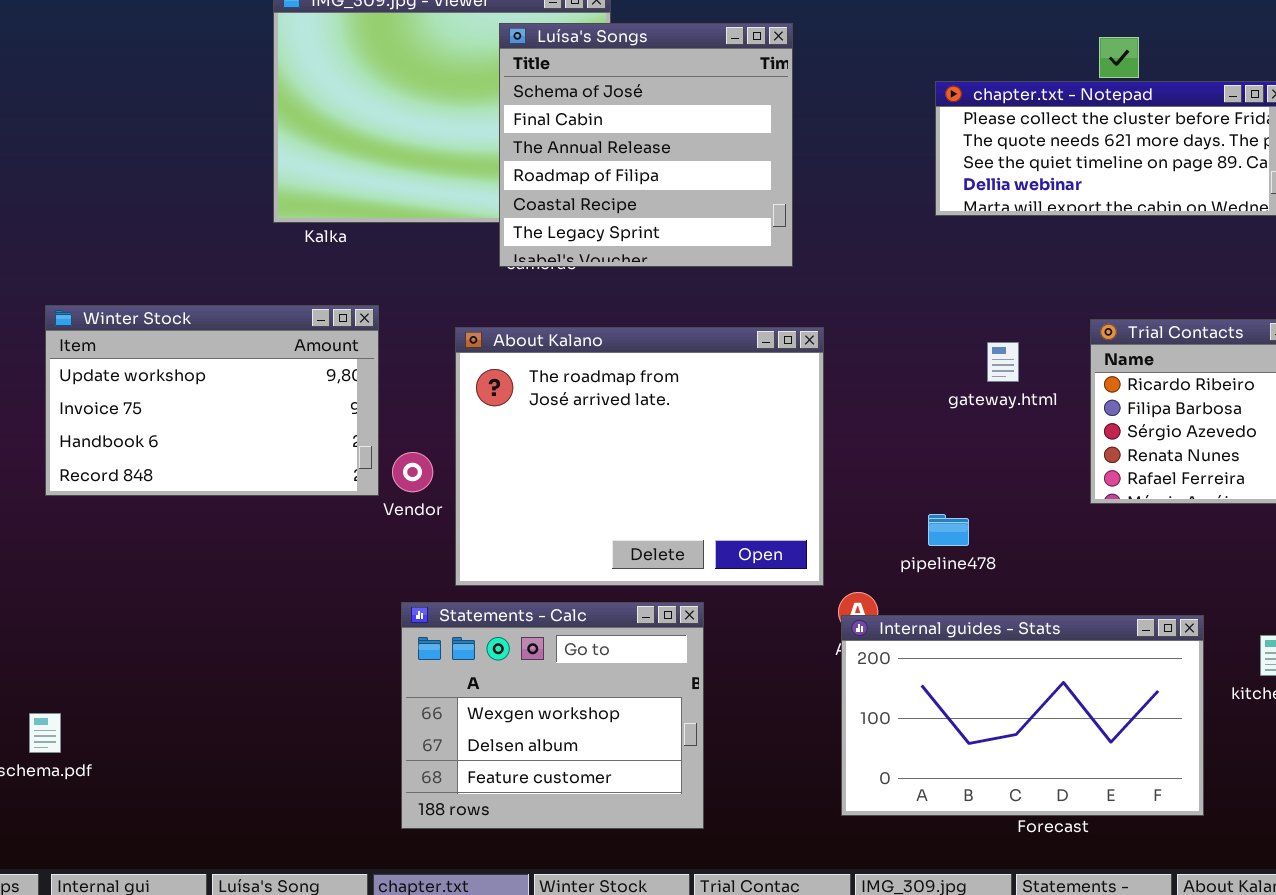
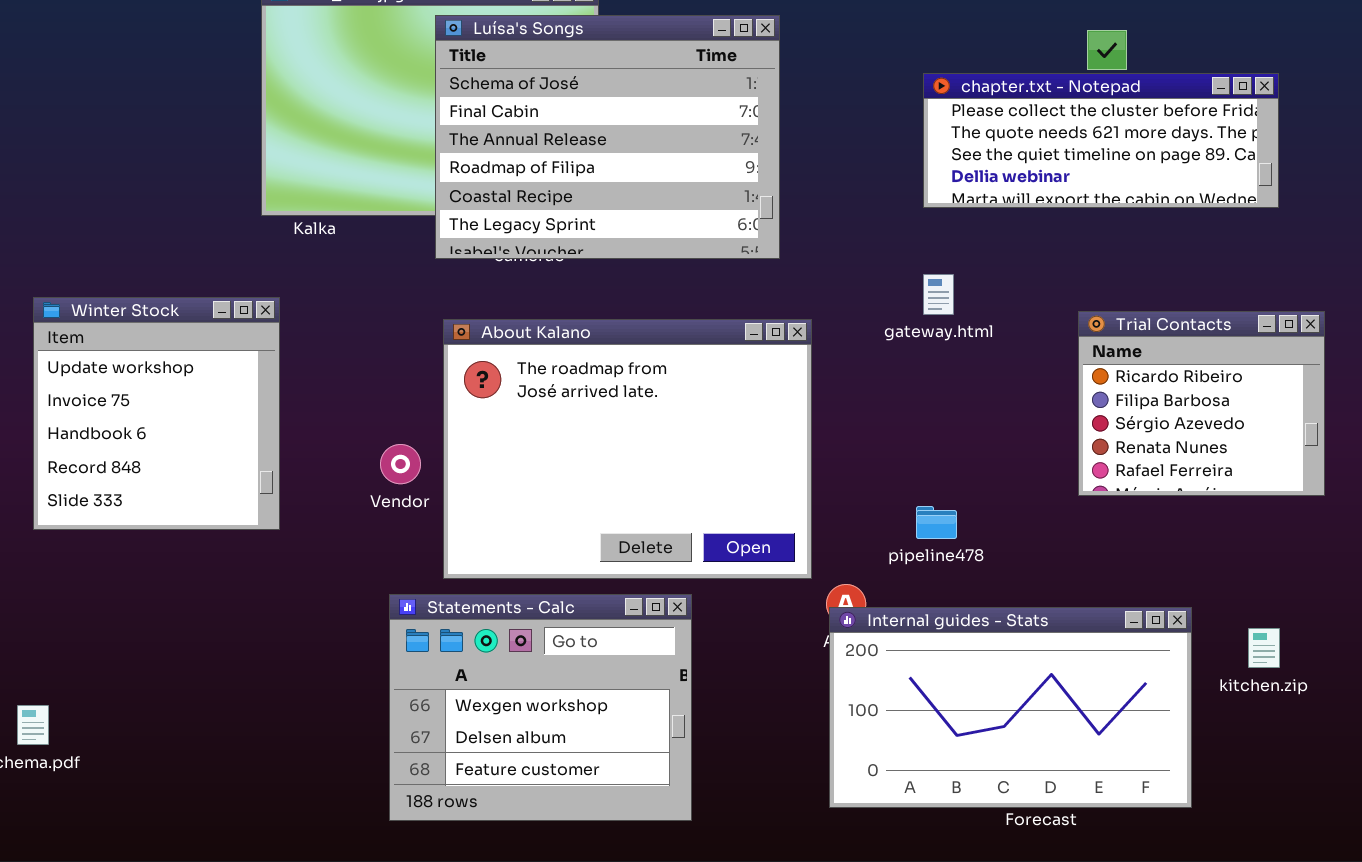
Luísa's Songs: [499,23,793,267] -> [435,15,780,259], resized
Winter Stock: [45,305,379,496] -> [33,297,280,530], resized
gateway.html: [987,342,1019,382] -> [923,274,954,315], moved

